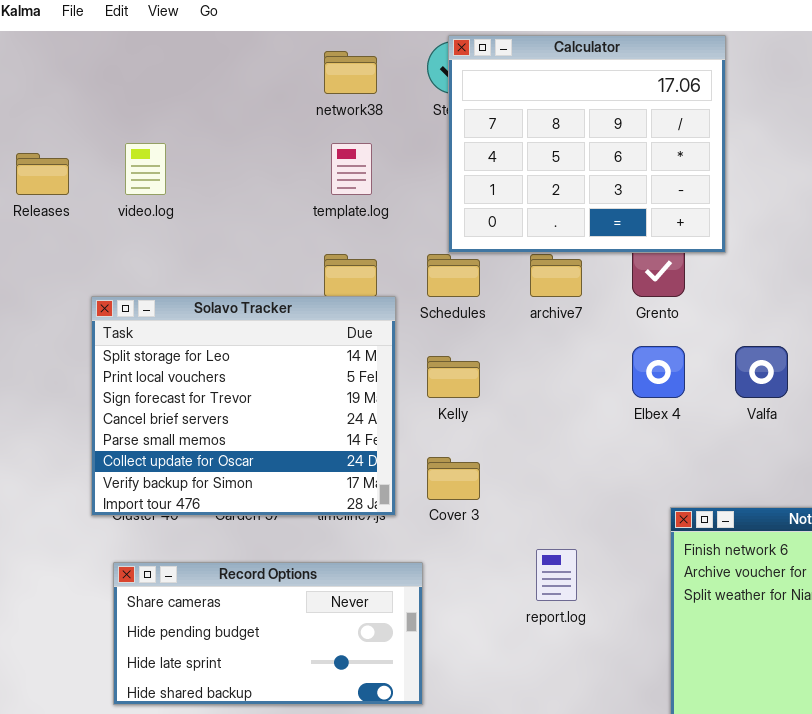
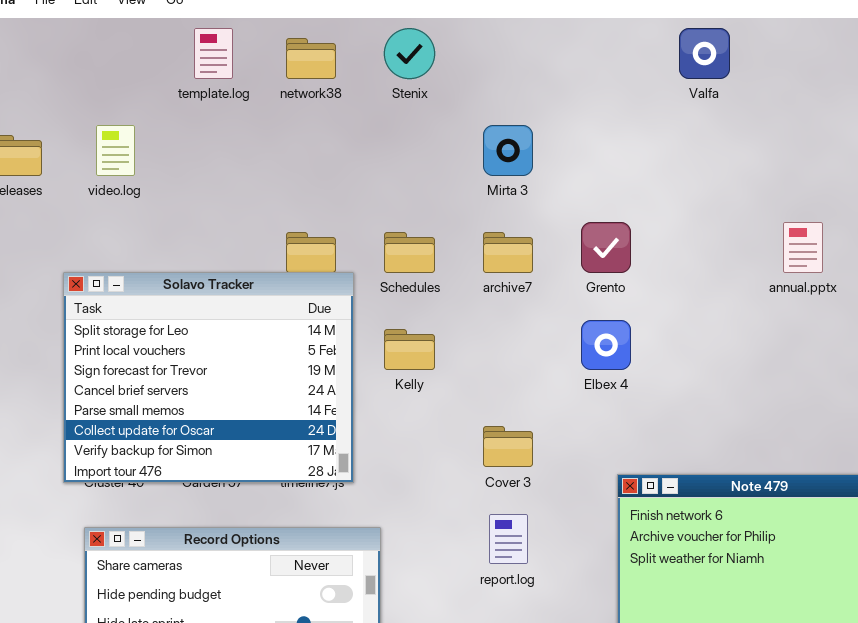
Calculator: [448,35,726,253] -> none, closed
template.log: [331,143,372,195] -> [194,28,233,79], moved
Valfa: [735,346,788,398] -> [679,28,730,79], moved
Cover 3: [427,457,480,500] -> [483,426,533,467], moved

